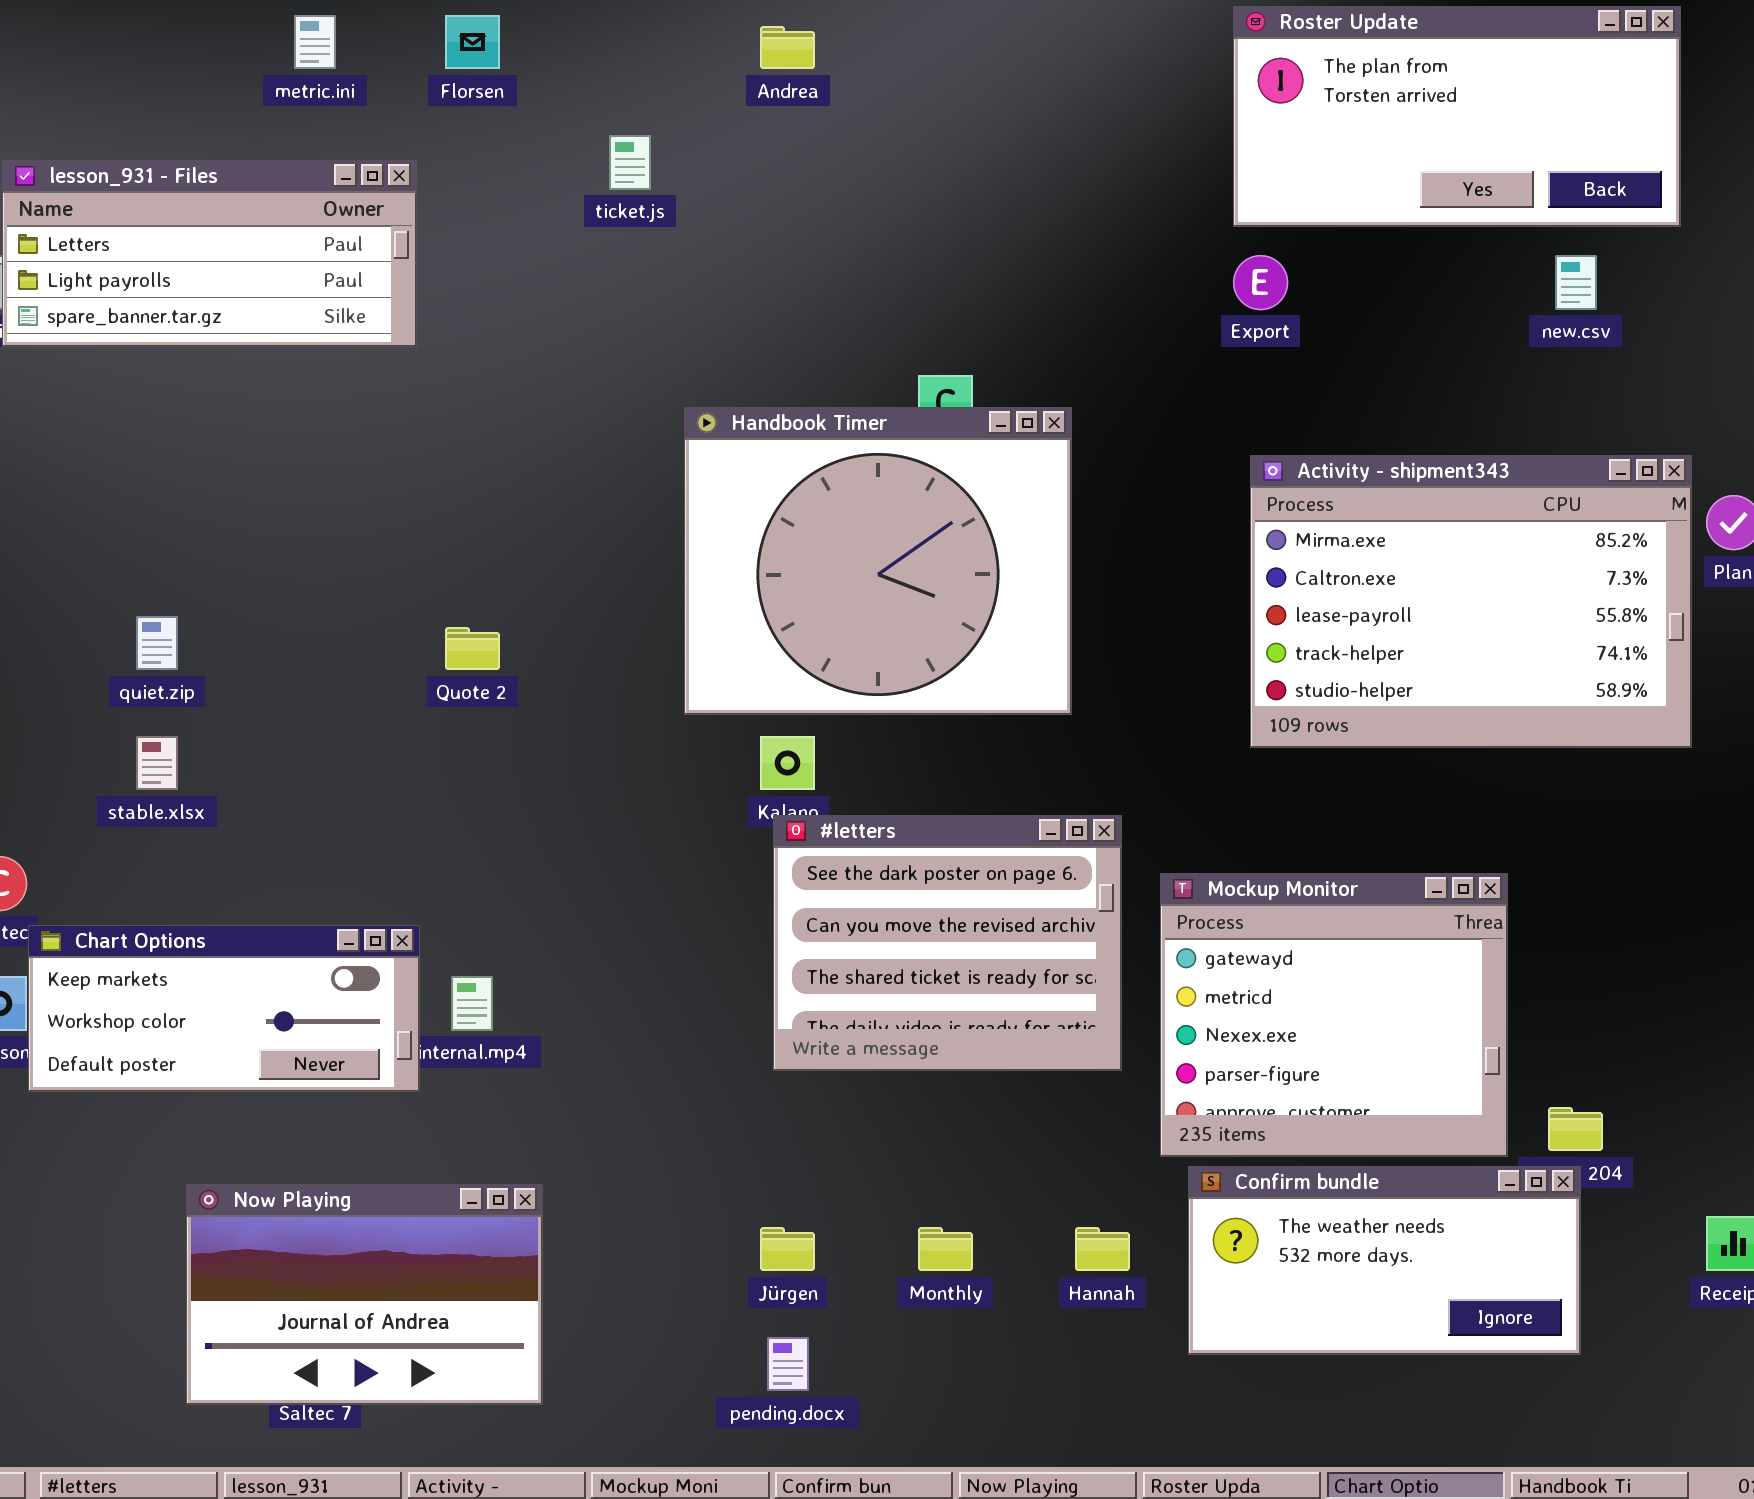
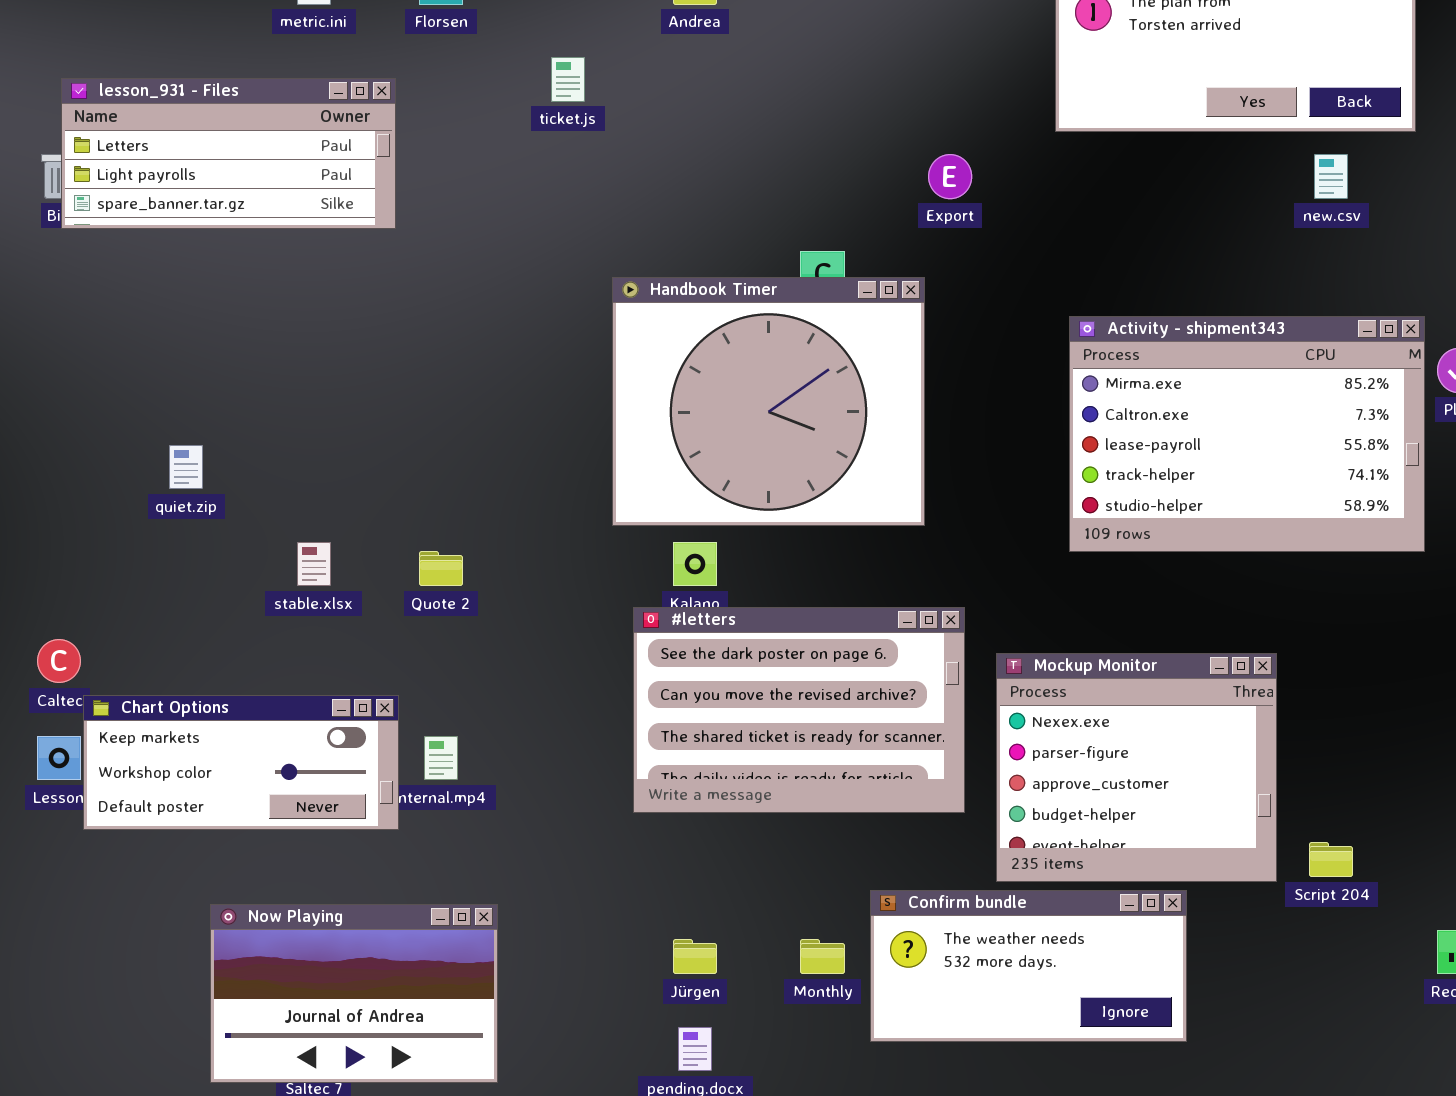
Export: [1233,255,1288,310] -> [928,154,972,199], moved
Quote 2: [445,627,500,670] -> [419,551,463,586], moved
stable.xlsx: [136,736,178,790] -> [297,542,331,586], moved
#letters: [773,815,1122,1071] -> [633,607,965,813], resized
Mockup Monitor: [1160,873,1508,1157] -> [996,653,1277,882], scrolled down 2 rows
Confirm bundle: [1188,1166,1581,1355] -> [870,890,1187,1042], moved

